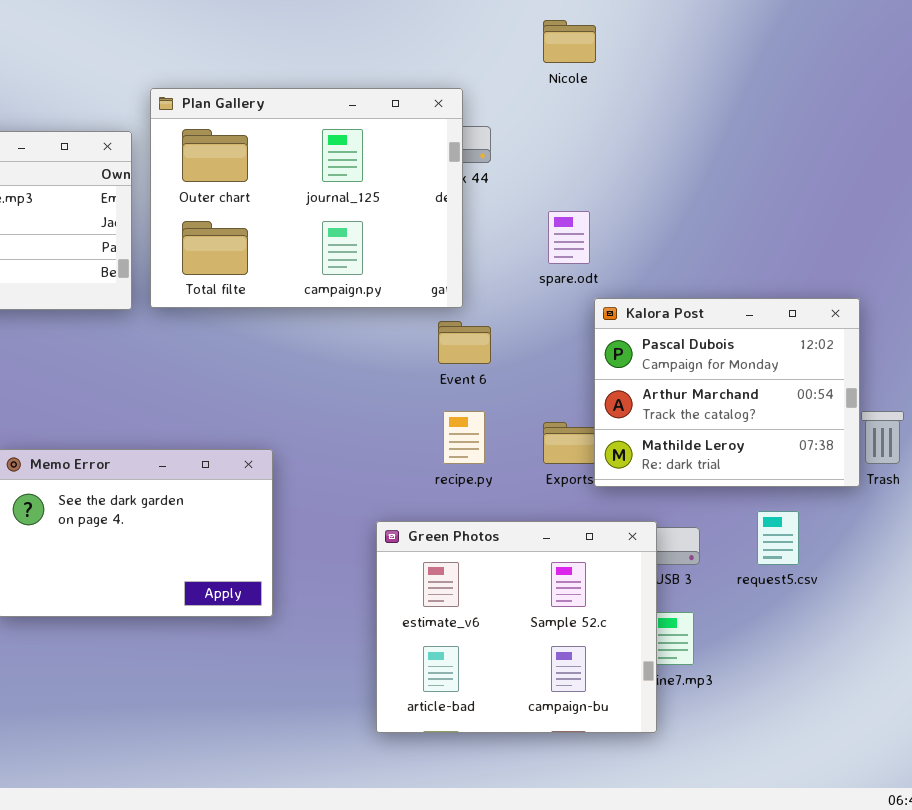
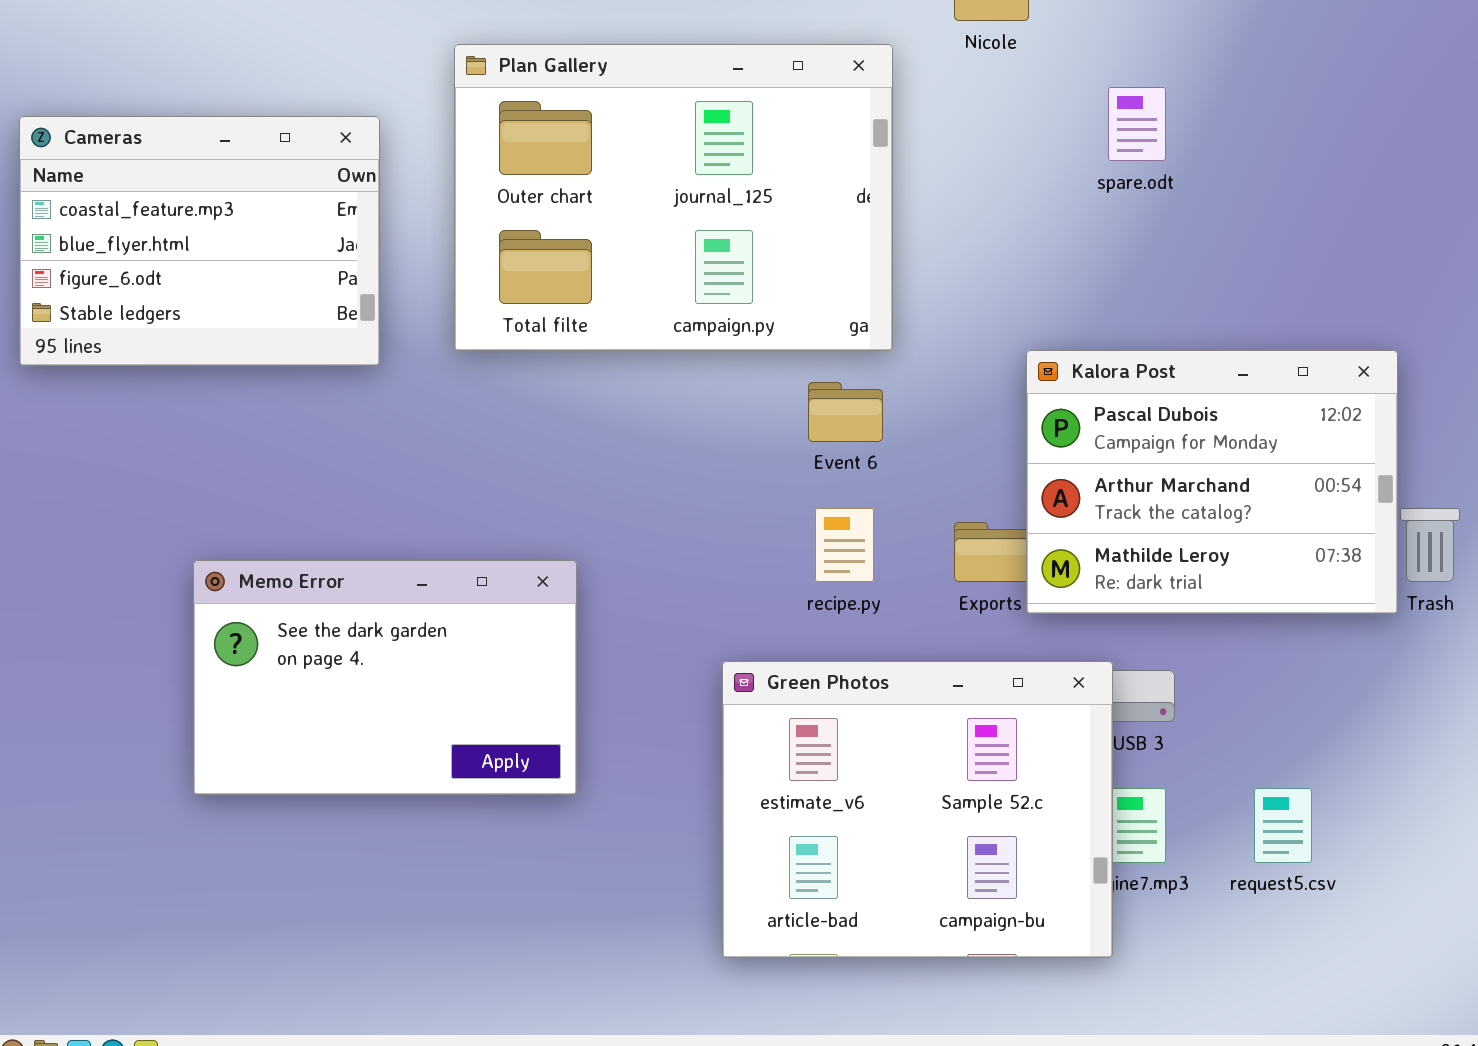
Plan Gallery: [150,88,463,308] -> [454,44,893,351], moved
spare.odt: [548,211,590,264] -> [1108,87,1166,161], moved
request5.csv: [757,511,799,565] -> [1254,788,1312,863], moved

